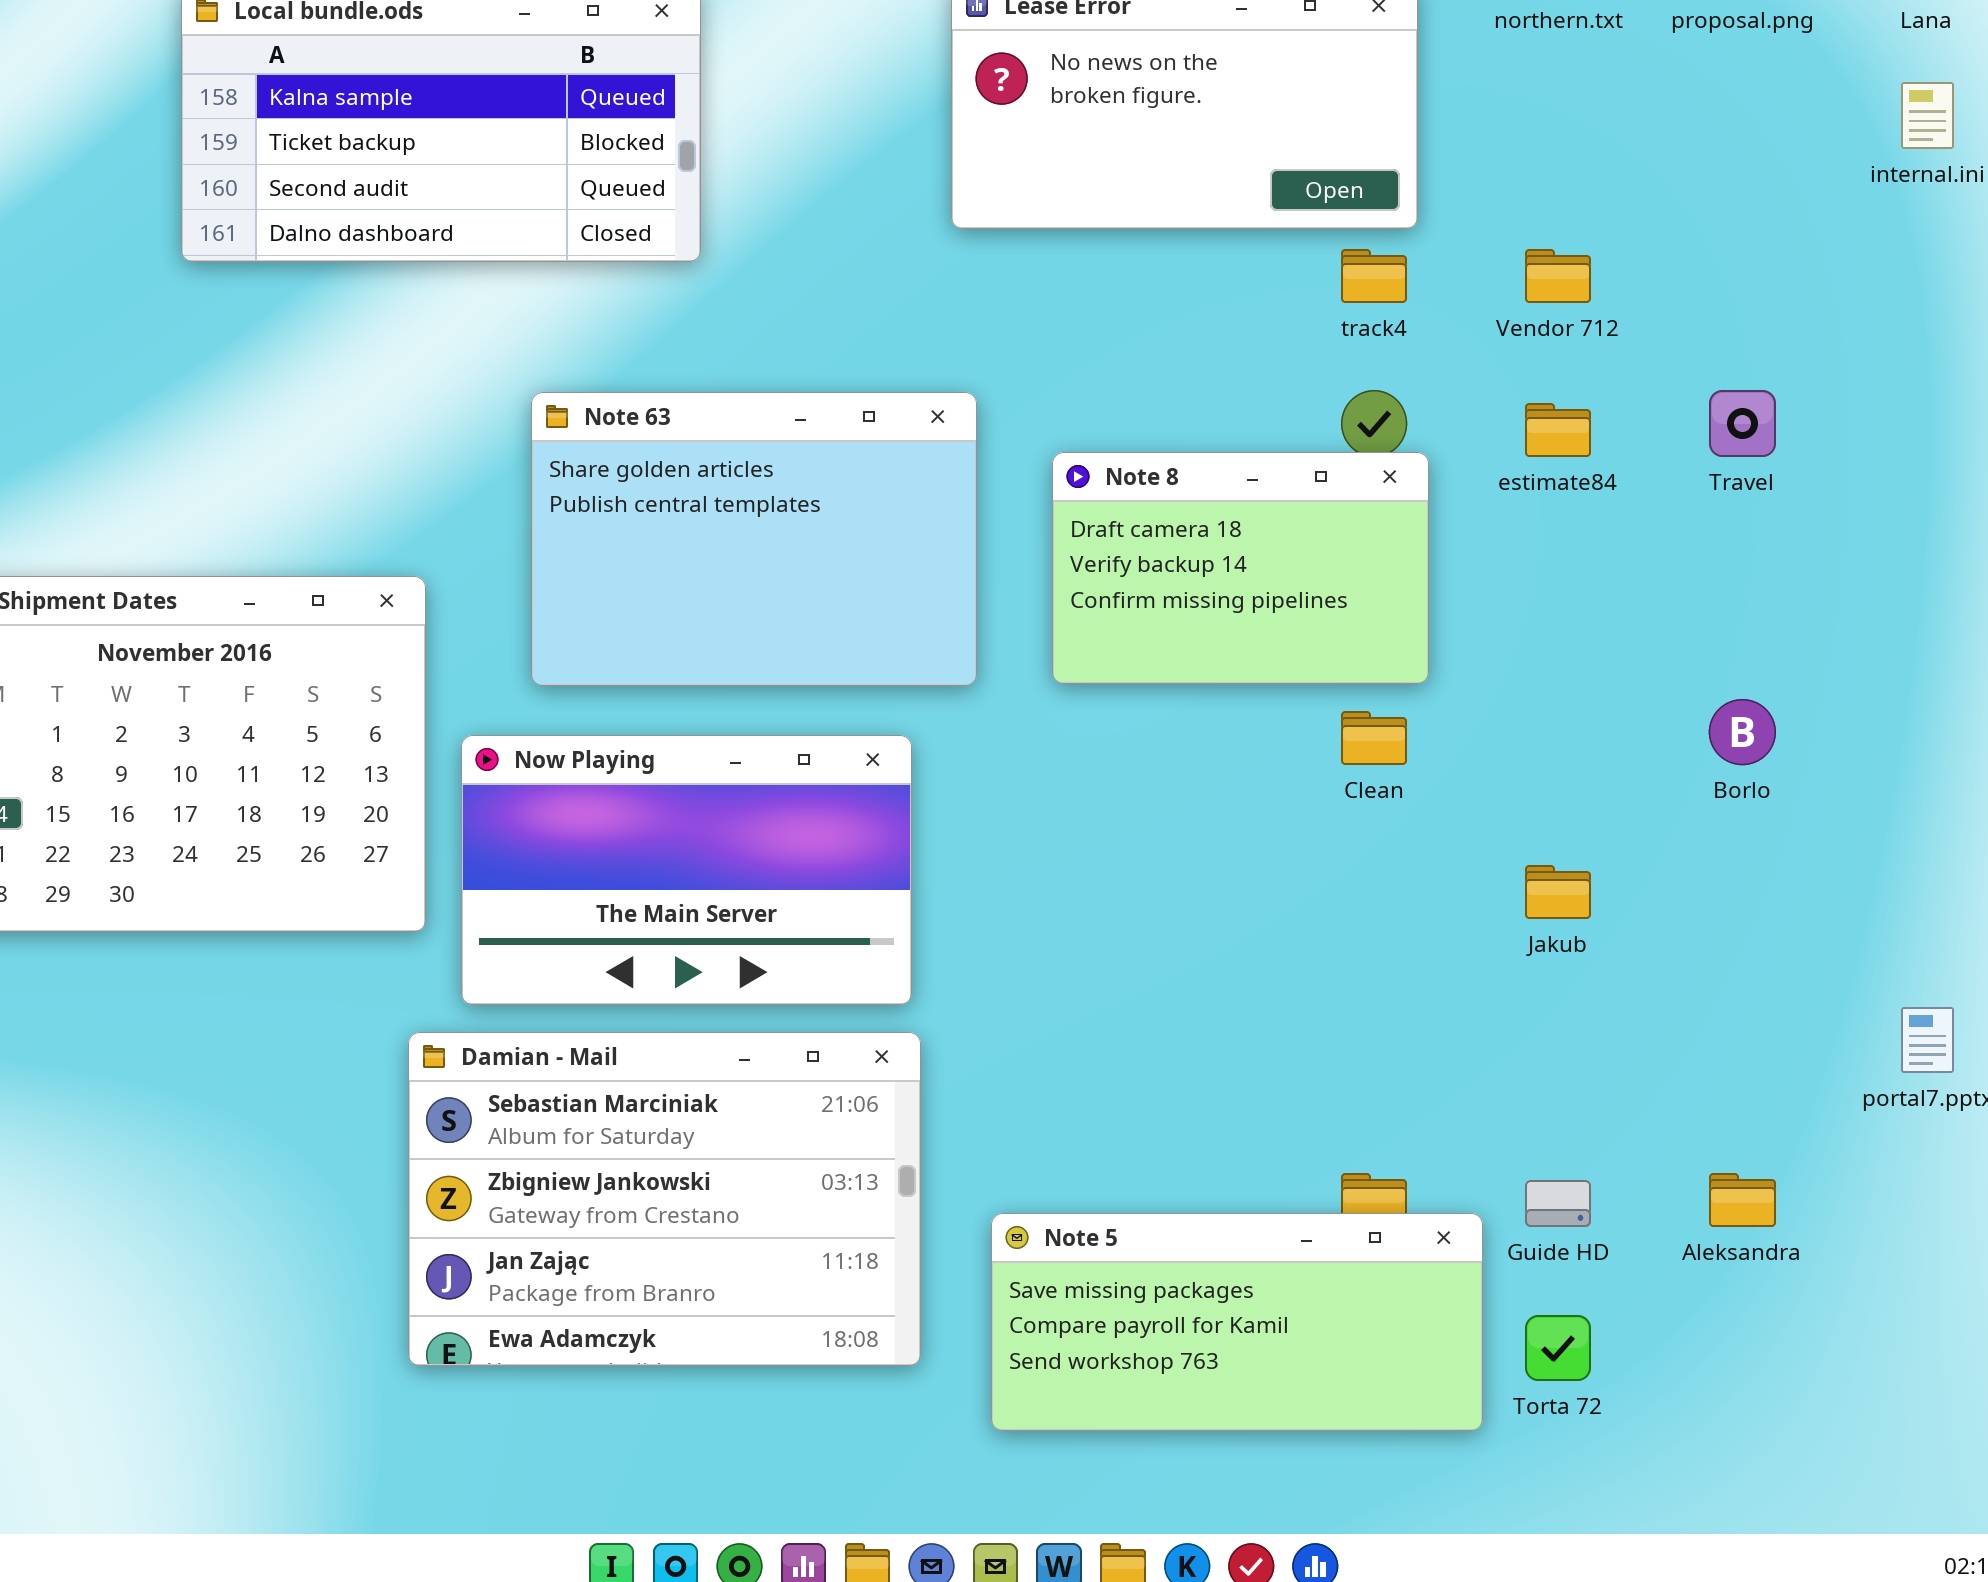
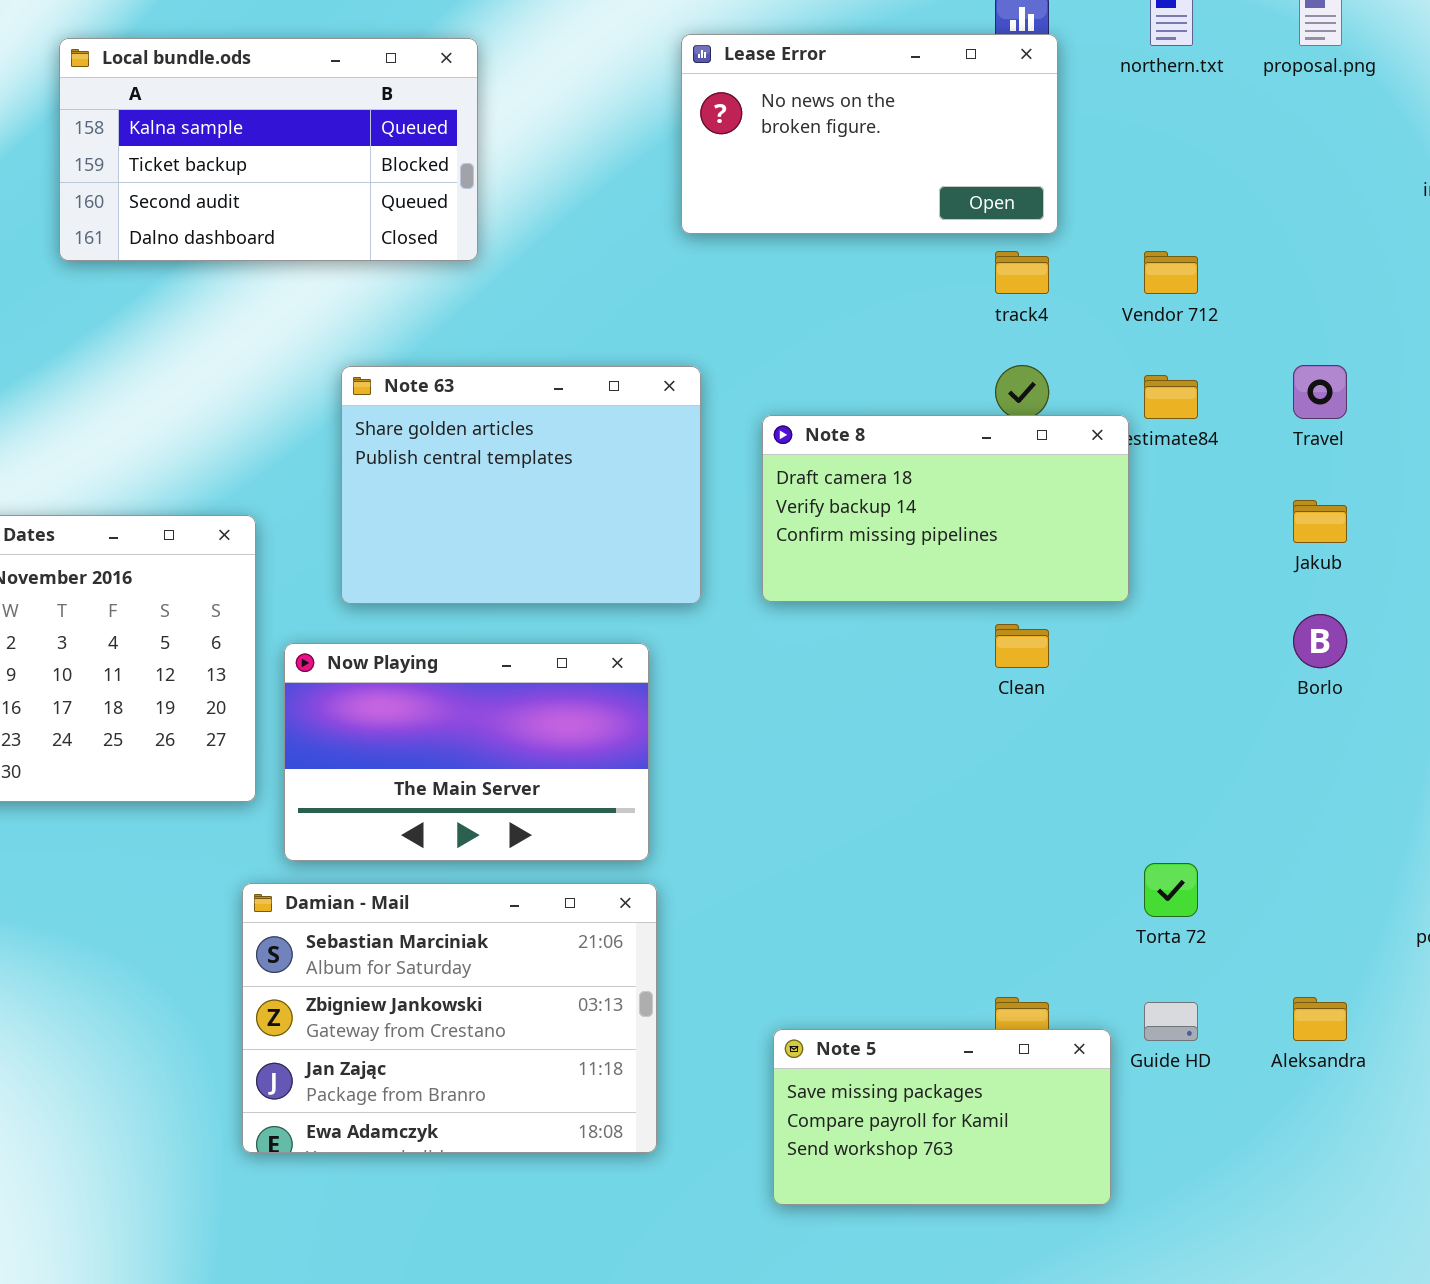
Note 8: [1052,452,1429,684] -> [762,415,1129,602], resized
Jakub: [1525,865,1591,919] -> [1293,500,1347,543], moved
Note 5: [991,1213,1483,1431] -> [773,1029,1111,1205], resized
Torta 72: [1525,1315,1591,1381] -> [1144,863,1198,917], moved

